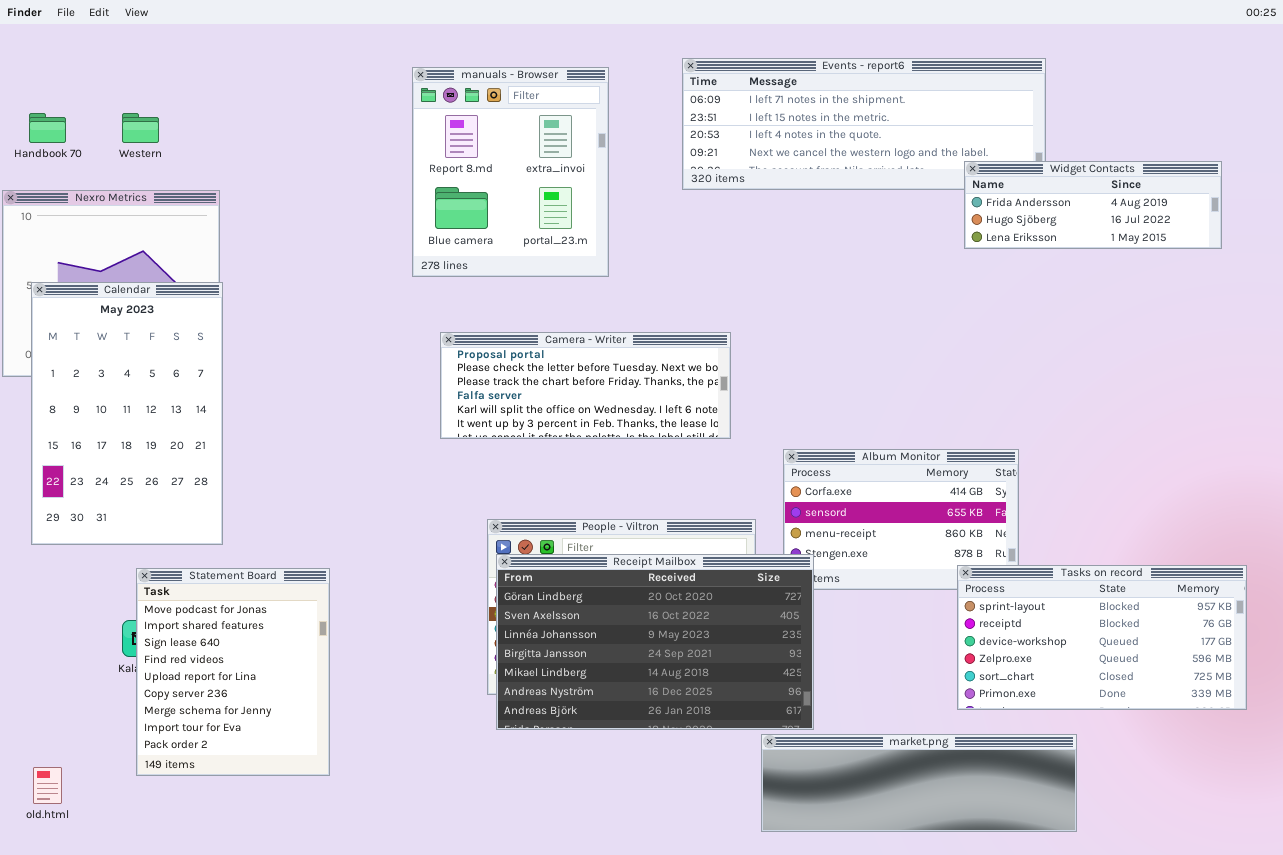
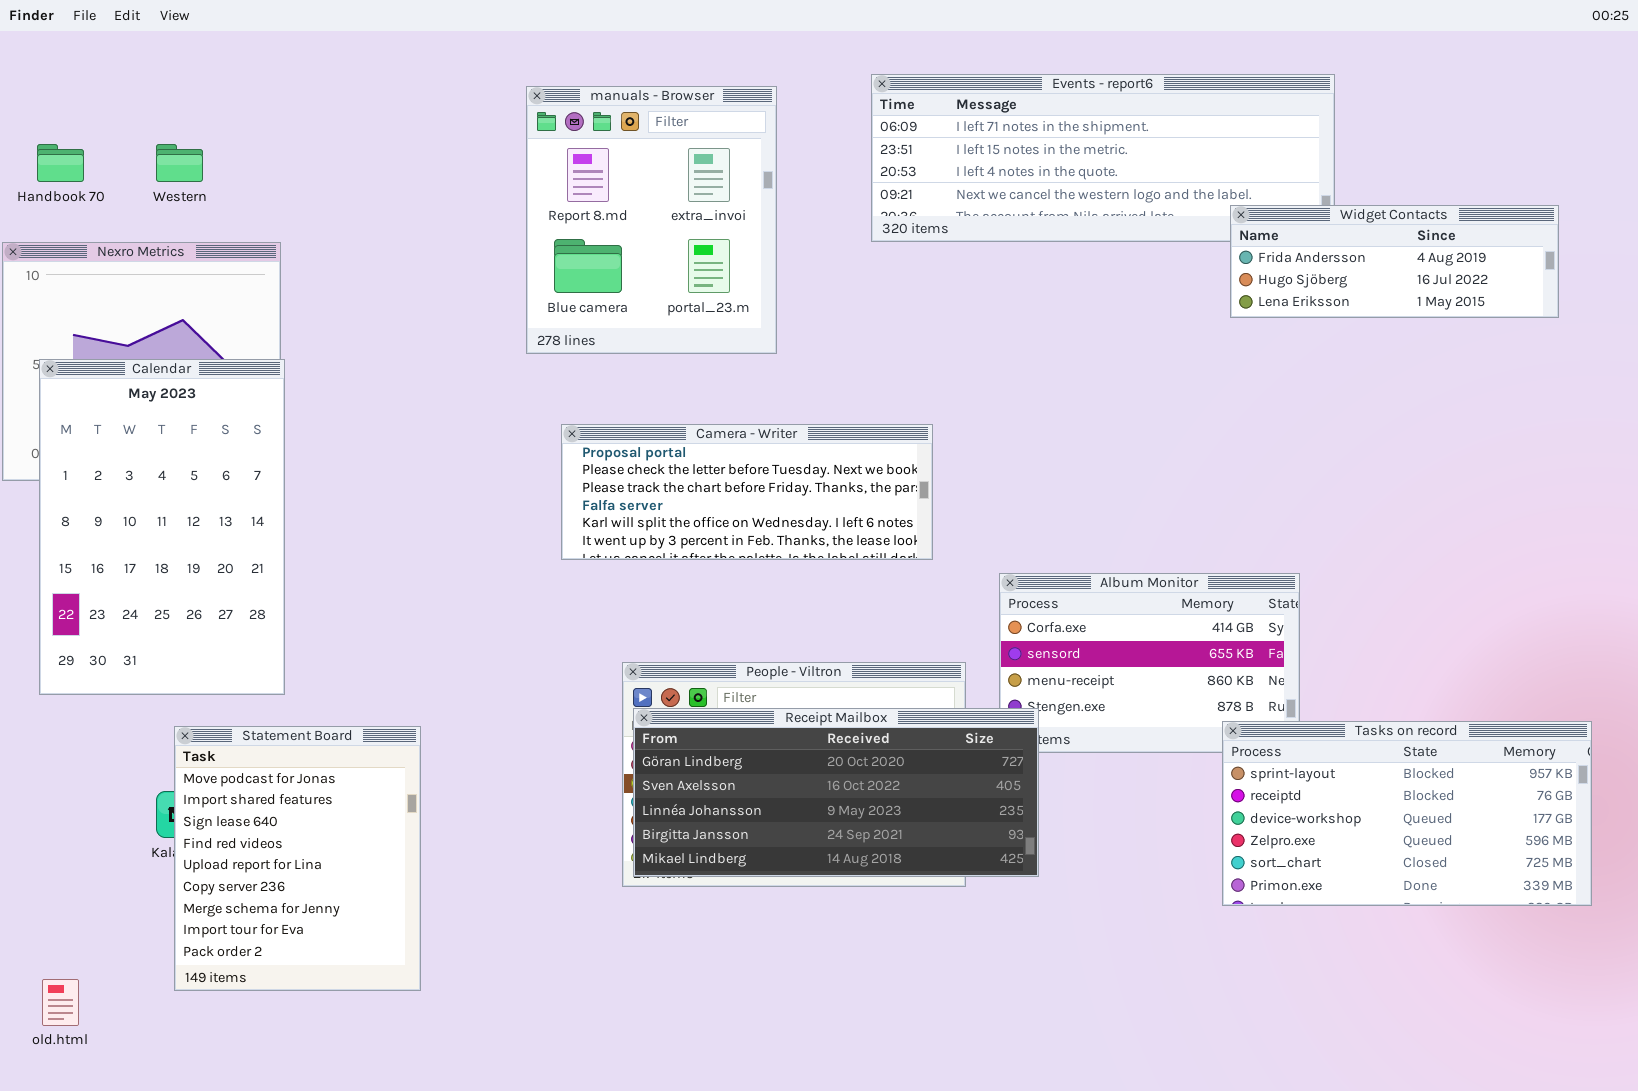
Receipt Mailbox: [496,554,814,730] -> [633,708,1039,877], resized
market.png: [761,734,1077,832] -> none, closed

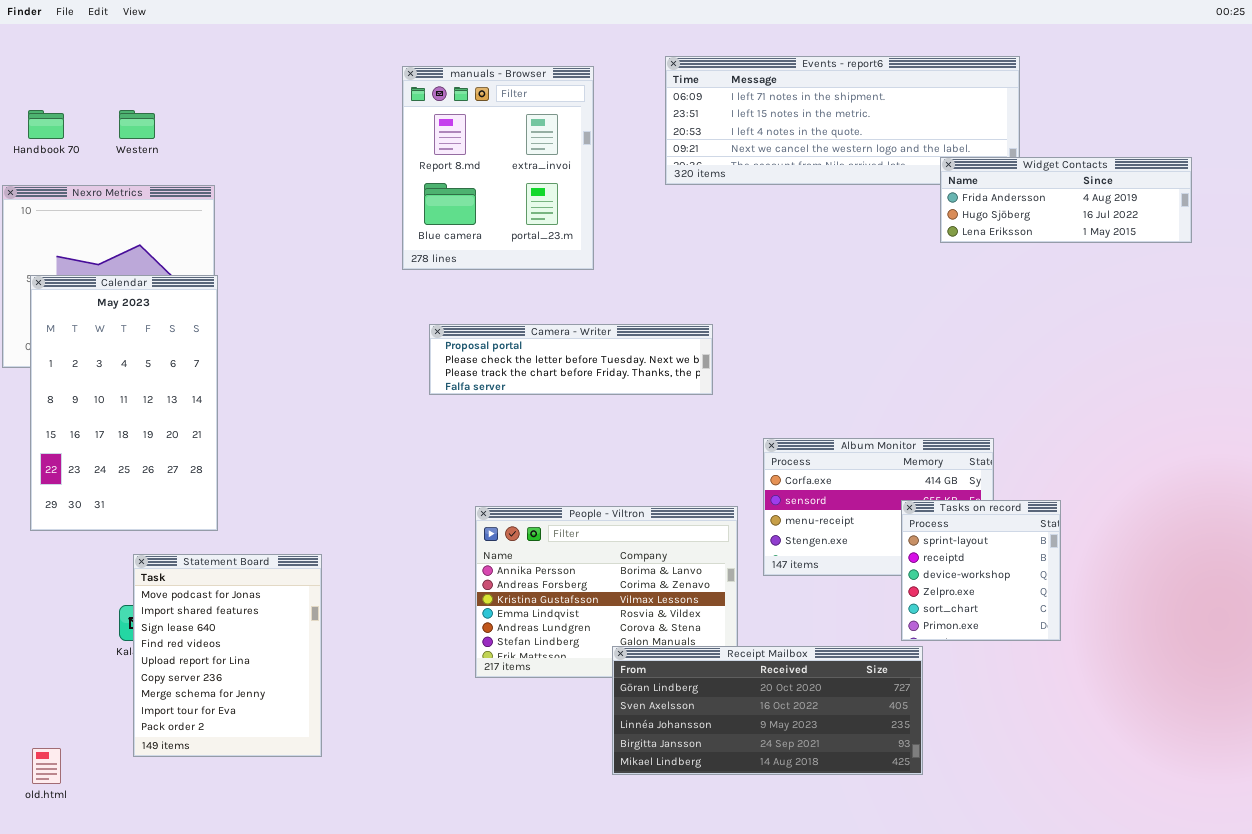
Camera - Writer: [561,424,933,560] -> [429,324,713,395], resized
Receipt Mailbox: [633,708,1039,877] -> [612,646,923,775], moved
Tasks on record: [1222,721,1592,906] -> [901,500,1061,641], moved, resized

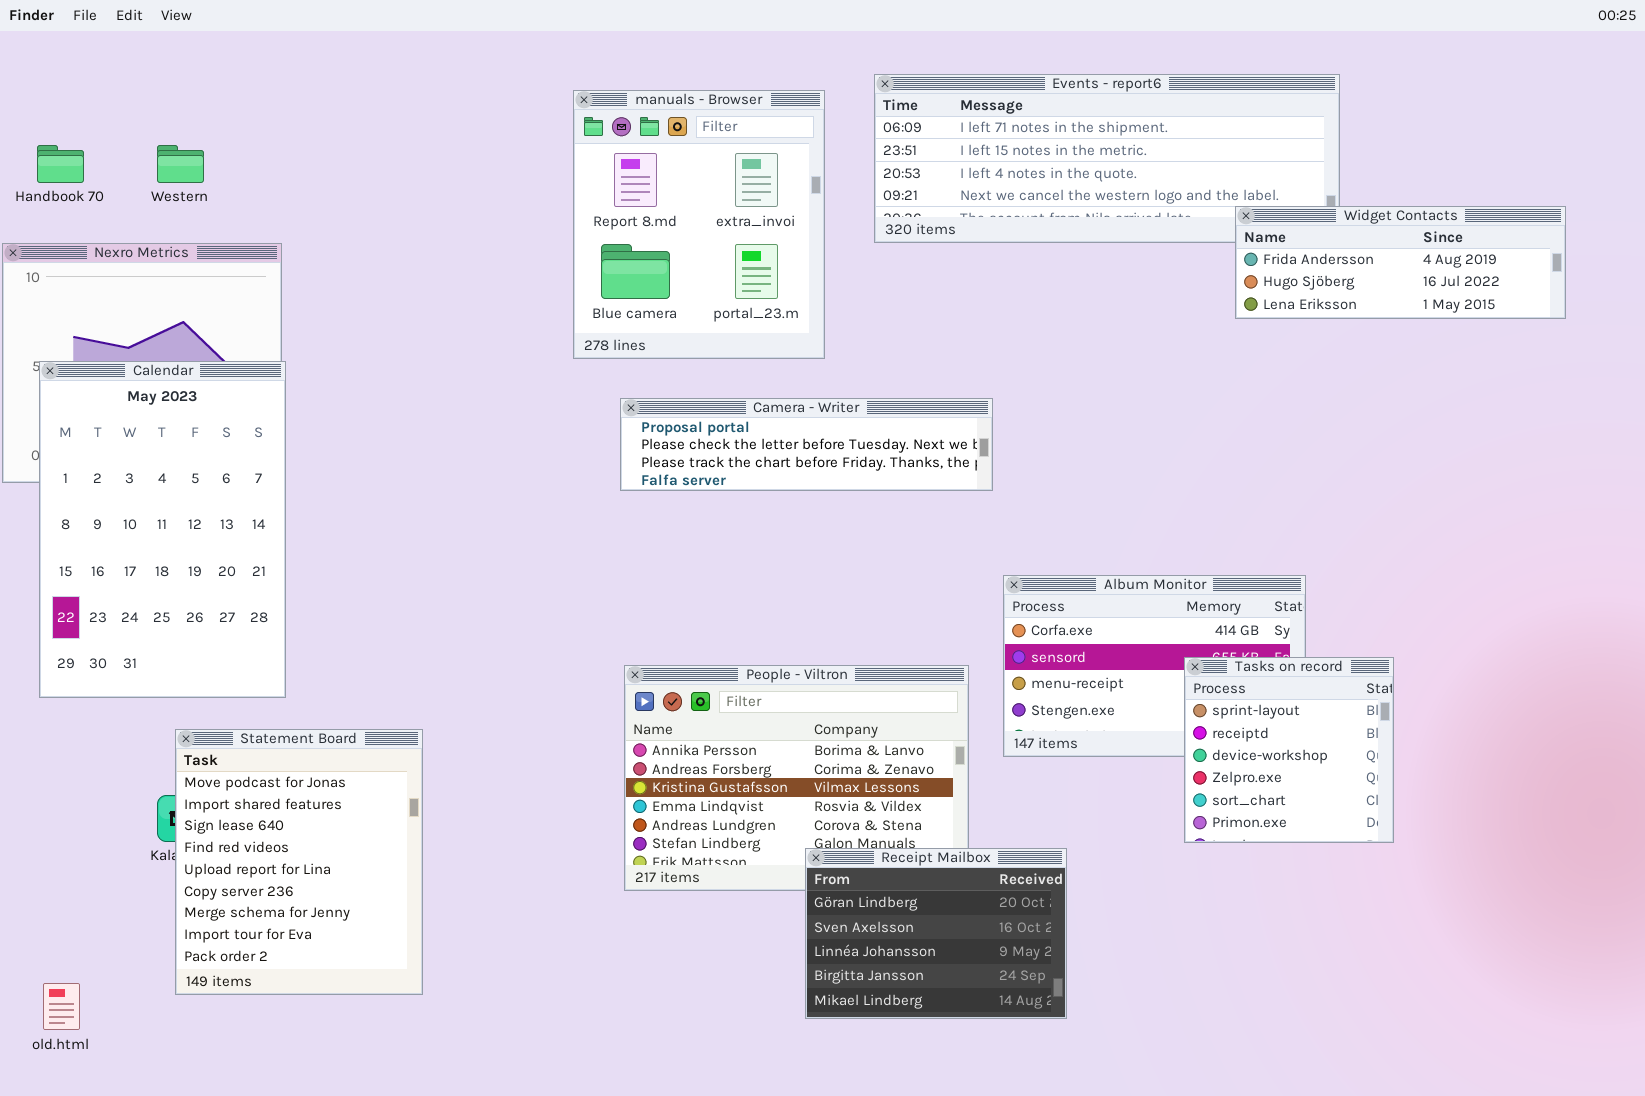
manuals - Browser: [402,66,594,270] -> [573,90,825,359], moved
Camera - Writer: [429,324,713,395] -> [620,398,993,491], moved
Receipt Mailbox: [612,646,923,775] -> [805,848,1067,1019], resized

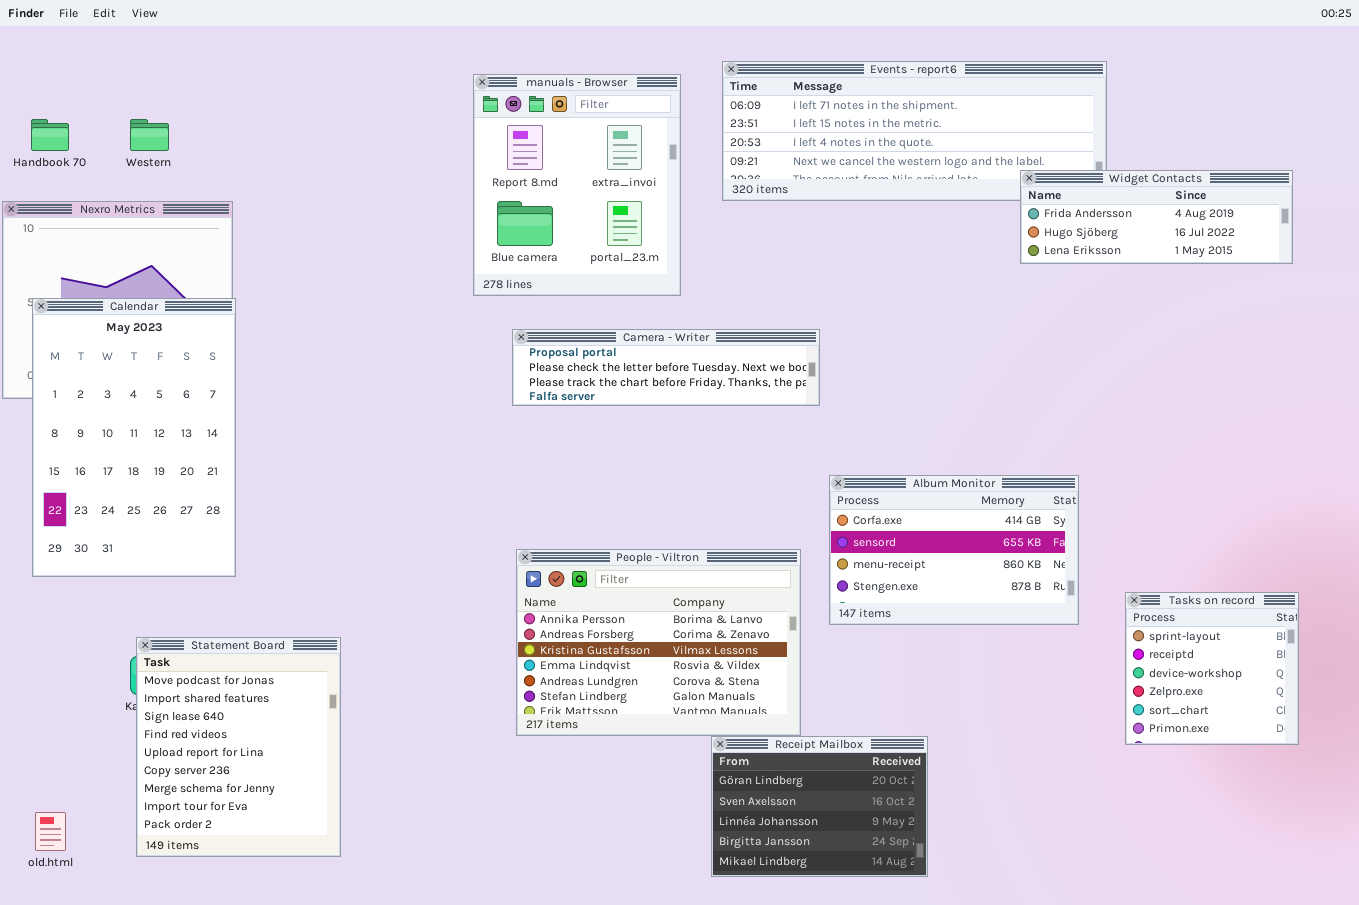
Tasks on record: [1184,657,1394,843] -> [1125,592,1299,745], moved
Statement Board: [175,729,423,995] -> [136,637,341,857], moved
Receipt Mailbox: [805,848,1067,1019] -> [711,736,928,877], moved

